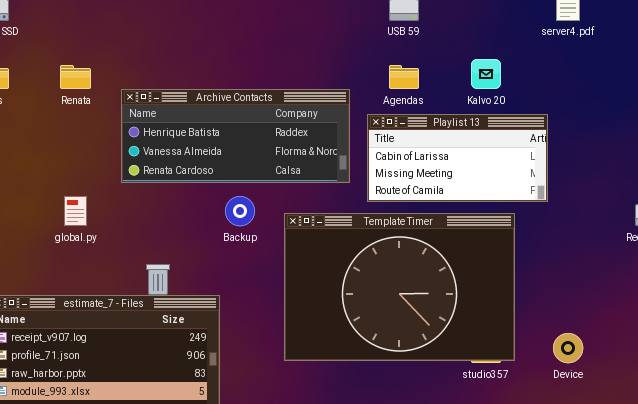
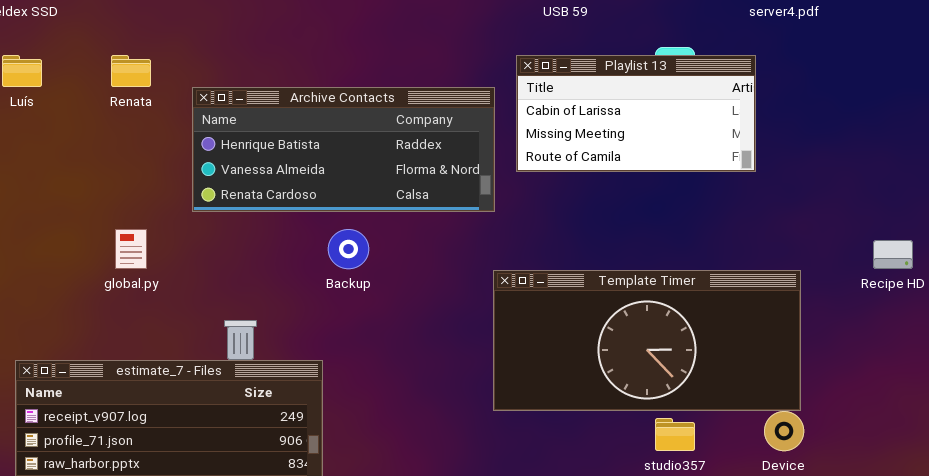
Playlist 13: [367,114,548,202] -> [516,55,756,172], moved
Template Timer: [284,213,515,361] -> [493,270,801,411], moved, resized

